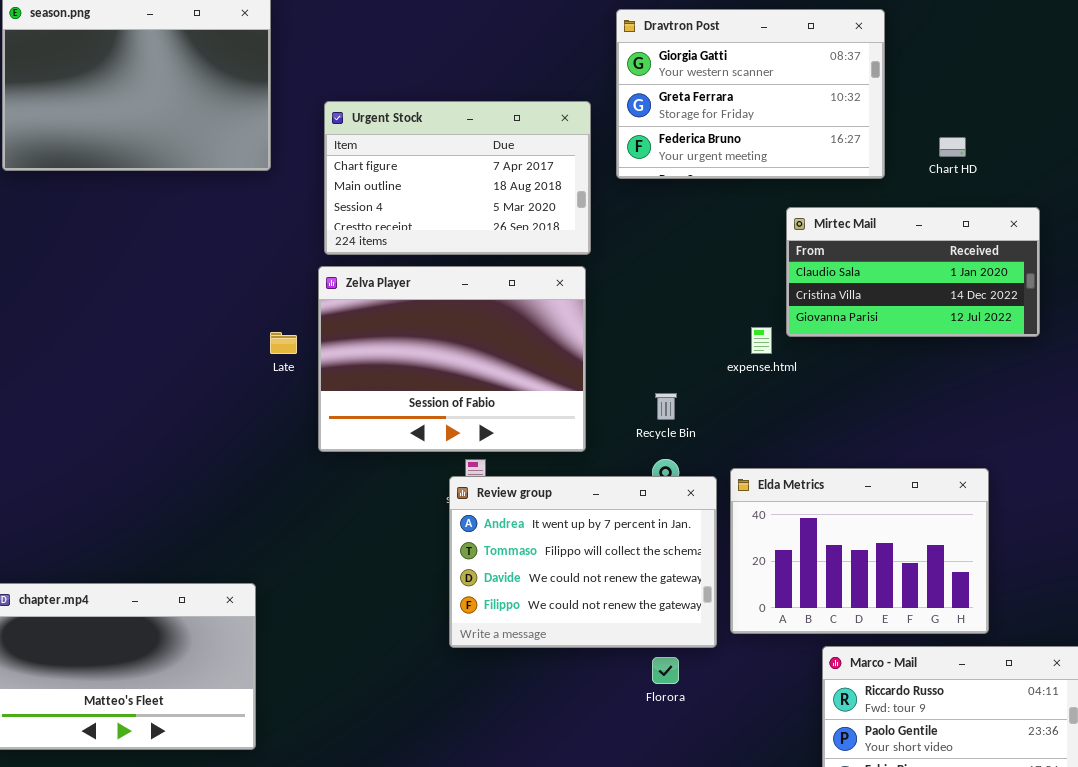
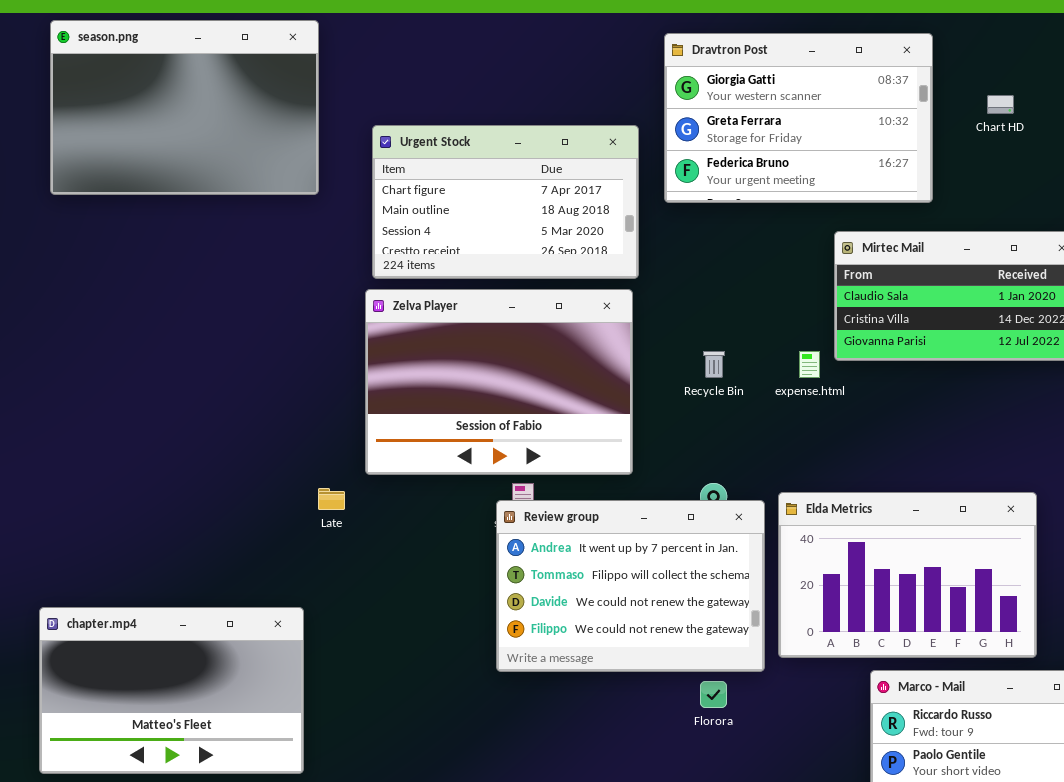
Chart HD: [939,137,966,157] -> [987,95,1014,114], moved
Late: [270,332,297,354] -> [318,488,345,510], moved
Recycle Bin: [655,393,677,420] -> [703,351,725,378], moved

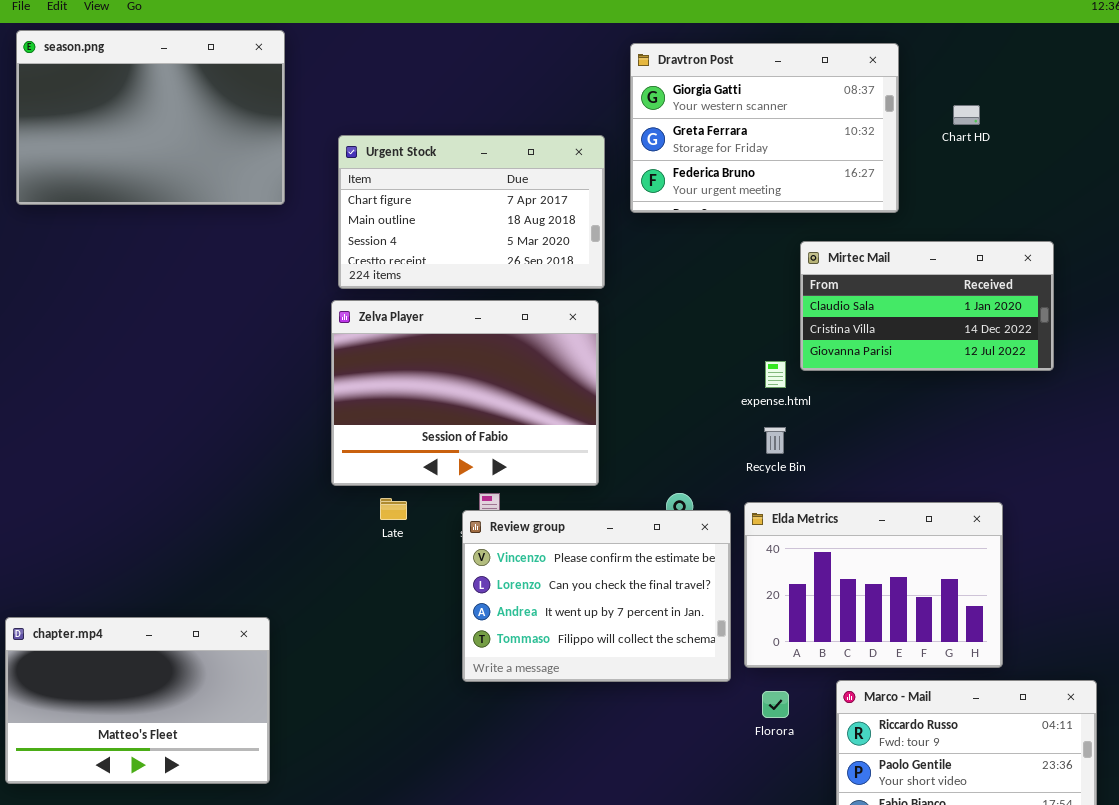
Recycle Bin: [703,351,725,378] -> [764,427,786,454], moved
Late: [318,488,345,510] -> [380,498,407,520], moved
Review group: [496,500,765,672] -> [462,510,731,682], scrolled up 2 rows
Florora: [700,681,727,708] -> [762,691,789,718], moved

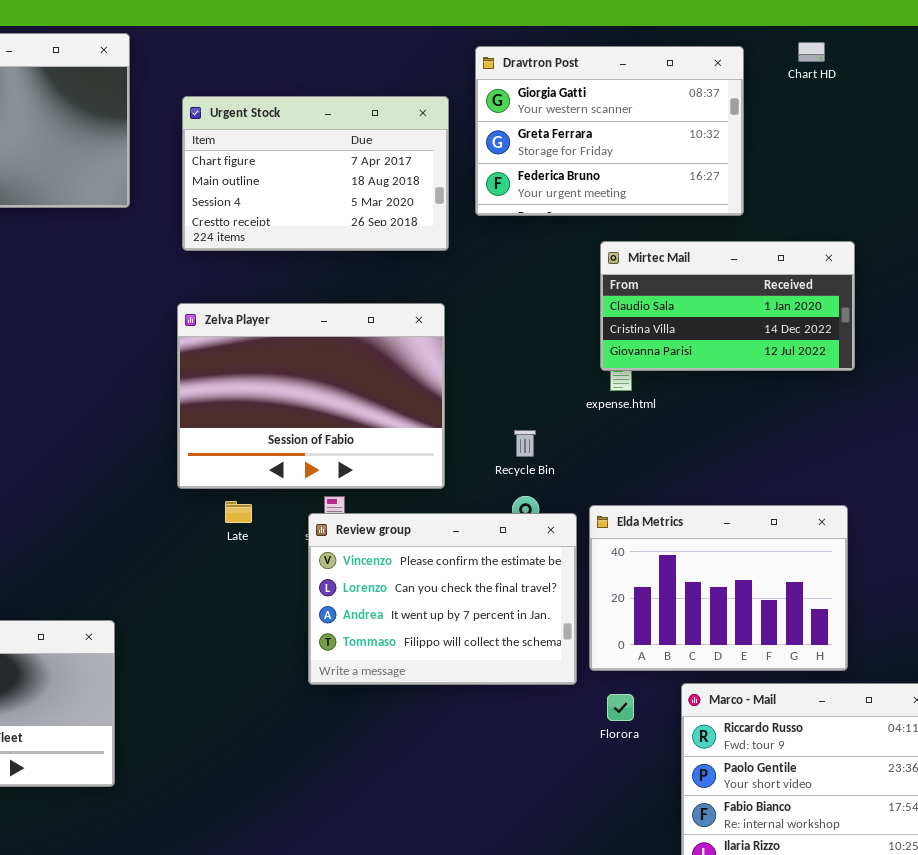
Chart HD: [953,105,980,125] -> [798,42,825,62], moved
Urgent Stock: [338,135,605,289] -> [182,96,449,251], moved
Mirtec Mail: [800,241,1054,371] -> [600,241,855,371], moved
Recycle Bin: [764,427,786,454] -> [514,430,536,457], moved

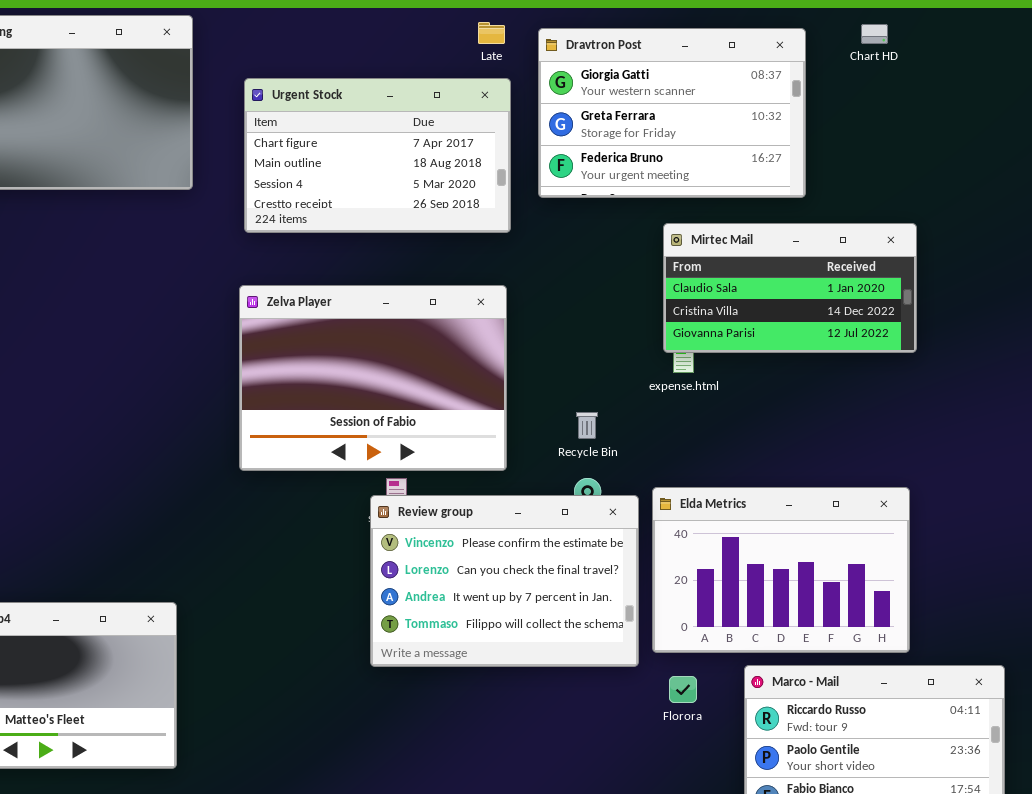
Late: [225,501,252,523] -> [478,22,505,44], moved

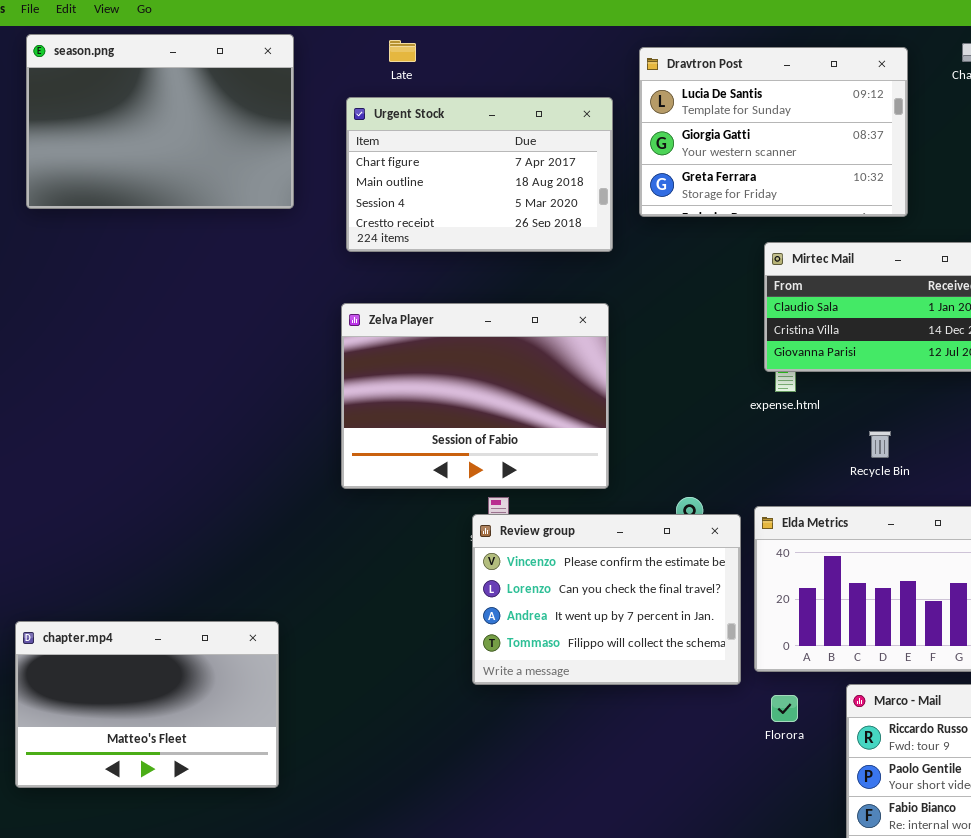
Late: [478,22,505,44] -> [389,40,416,62], moved
Dravtron Post: [538,28,806,198] -> [639,47,908,217], scrolled up 1 row
Recycle Bin: [576,412,598,439] -> [869,431,891,458], moved

